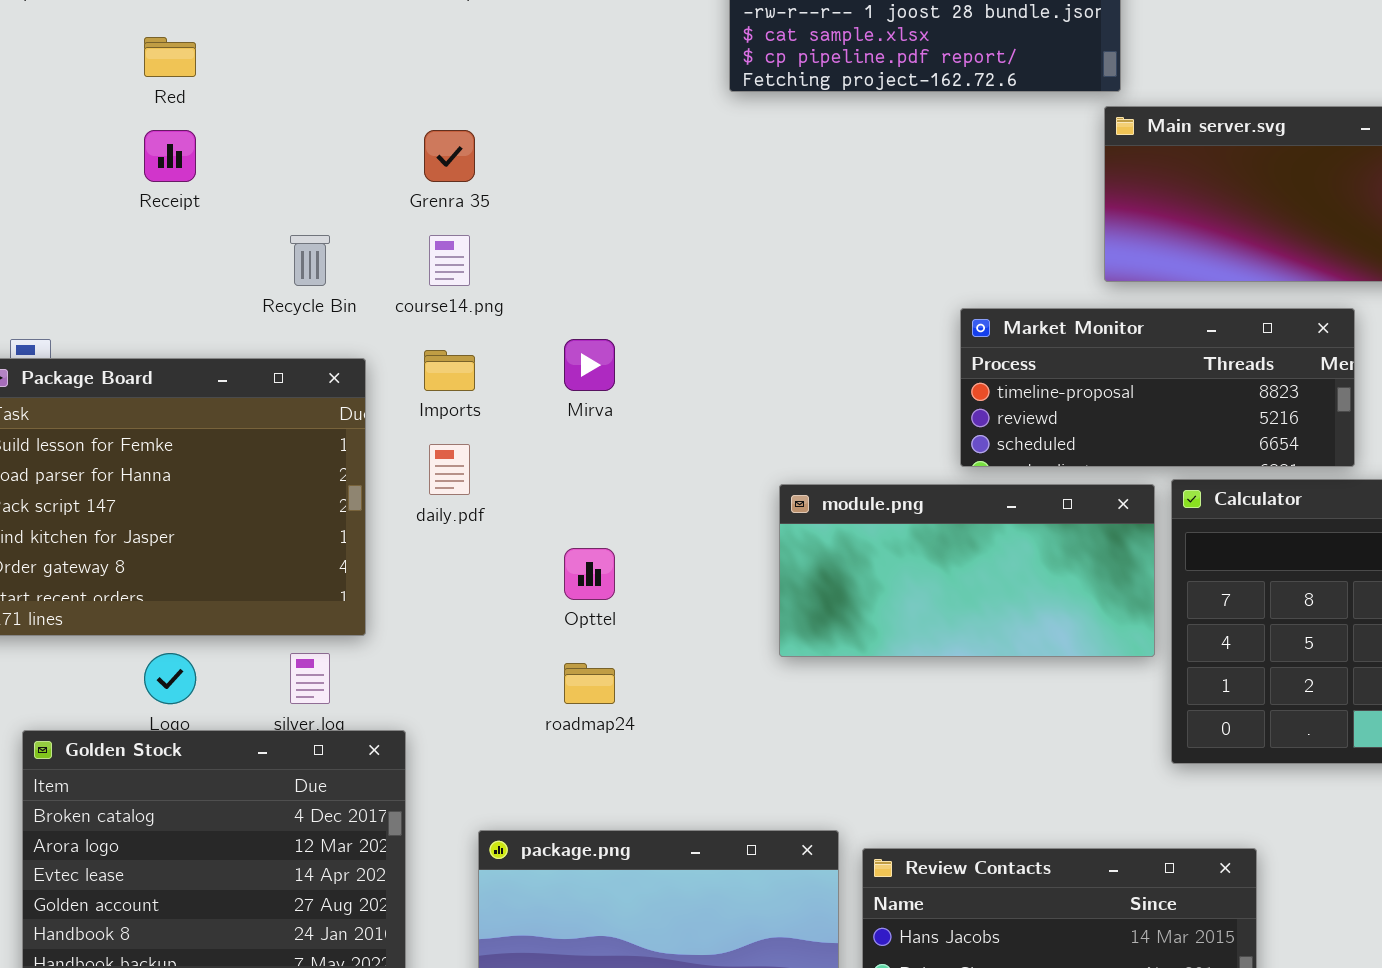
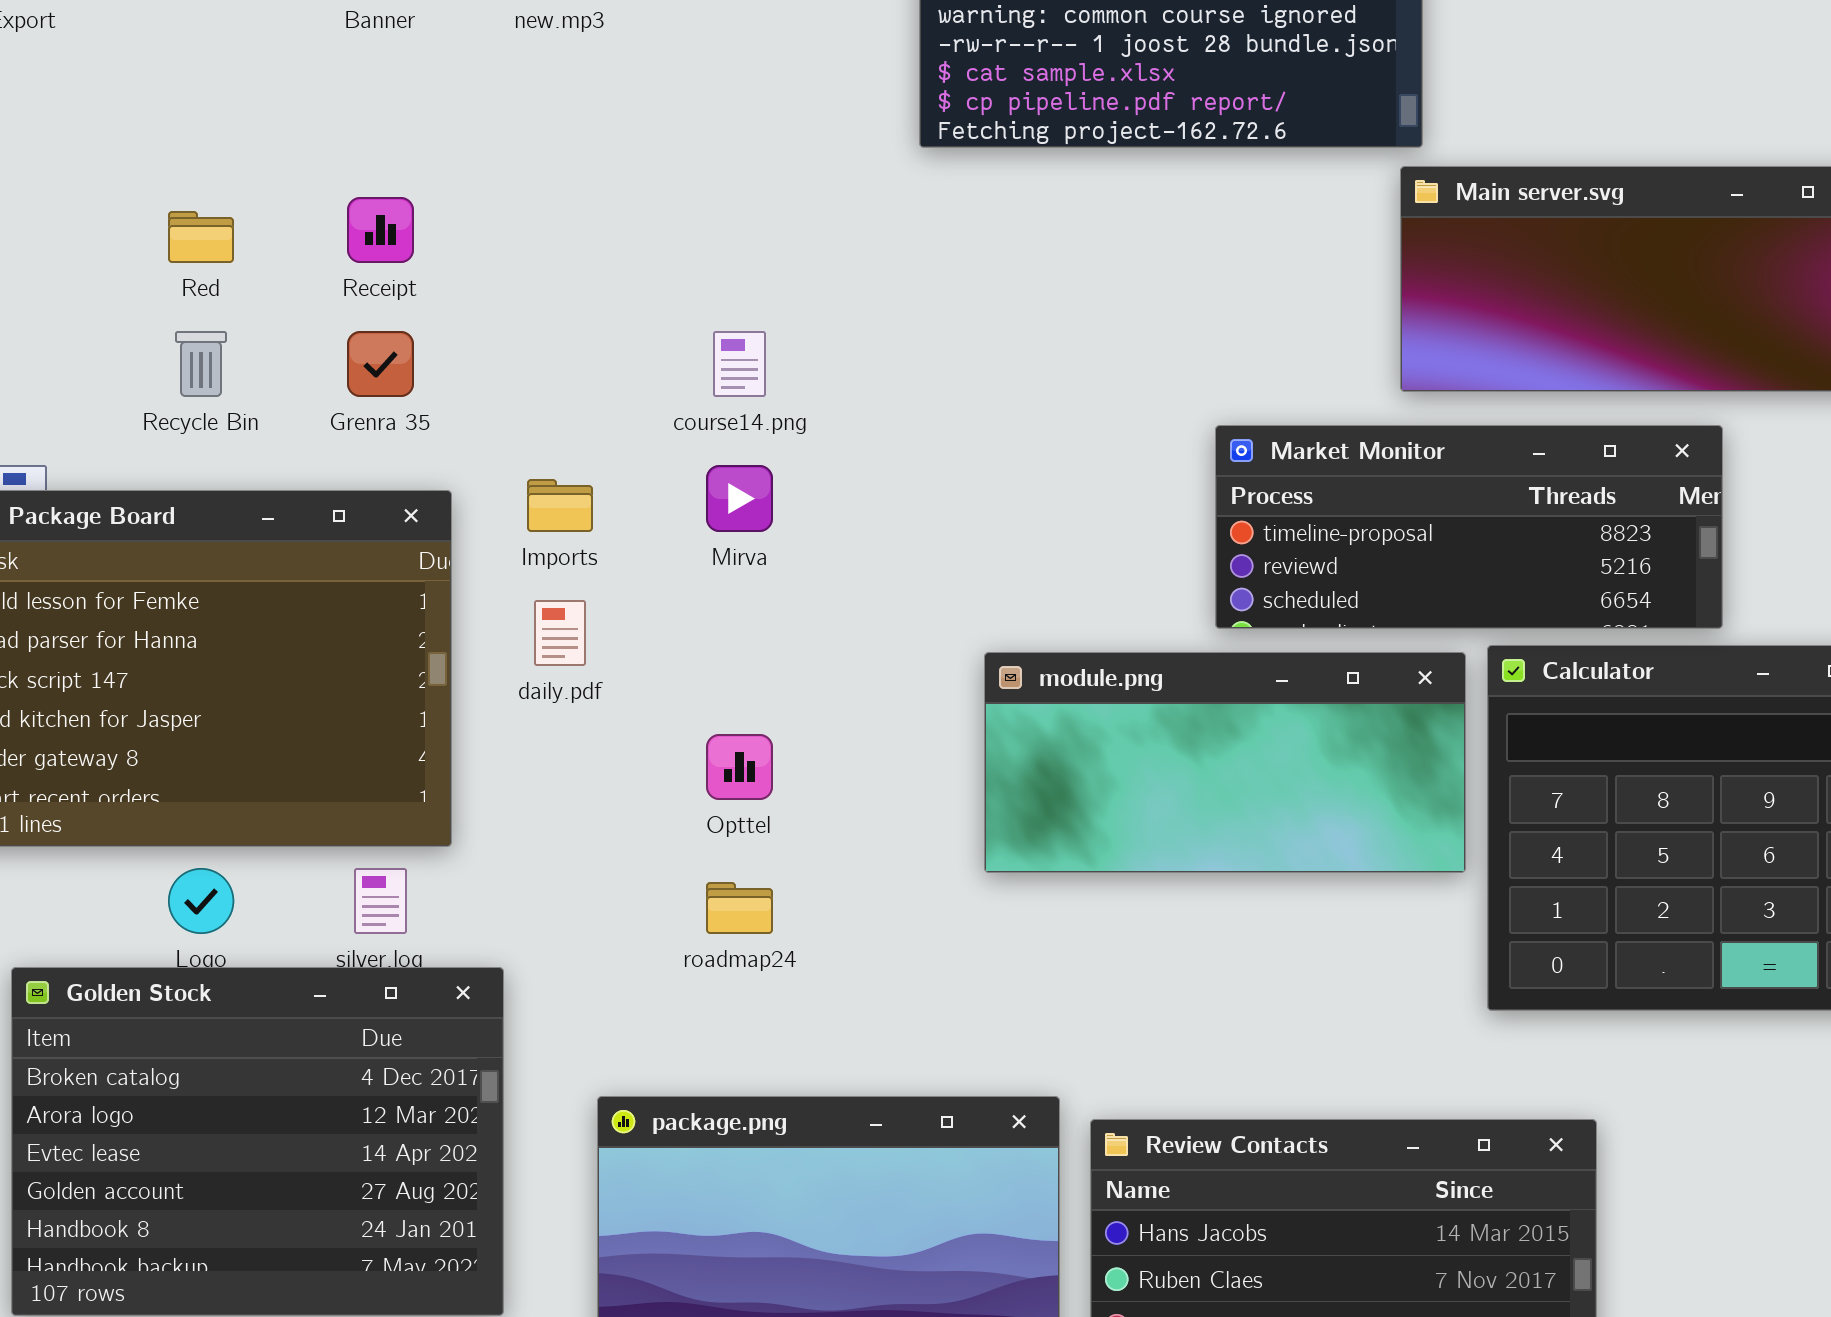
Red: [144,37,196,77] -> [168,211,234,263], moved
Receipt: [144,130,196,182] -> [347,197,414,263], moved
Grenra 35: [424,130,475,182] -> [347,331,414,397], moved
Recycle Bin: [290,235,330,286] -> [175,331,227,397], moved
course14.png: [429,235,470,286] -> [713,331,766,397], moved

